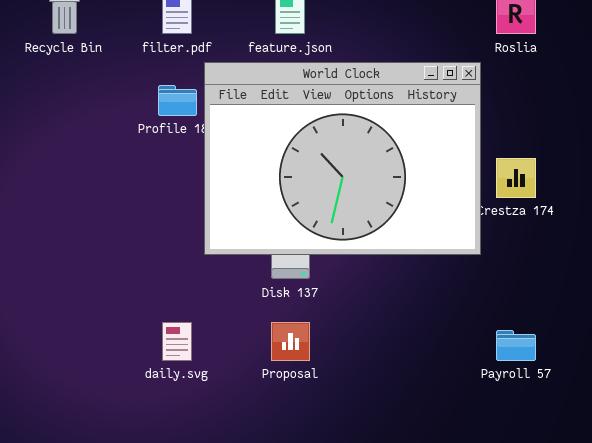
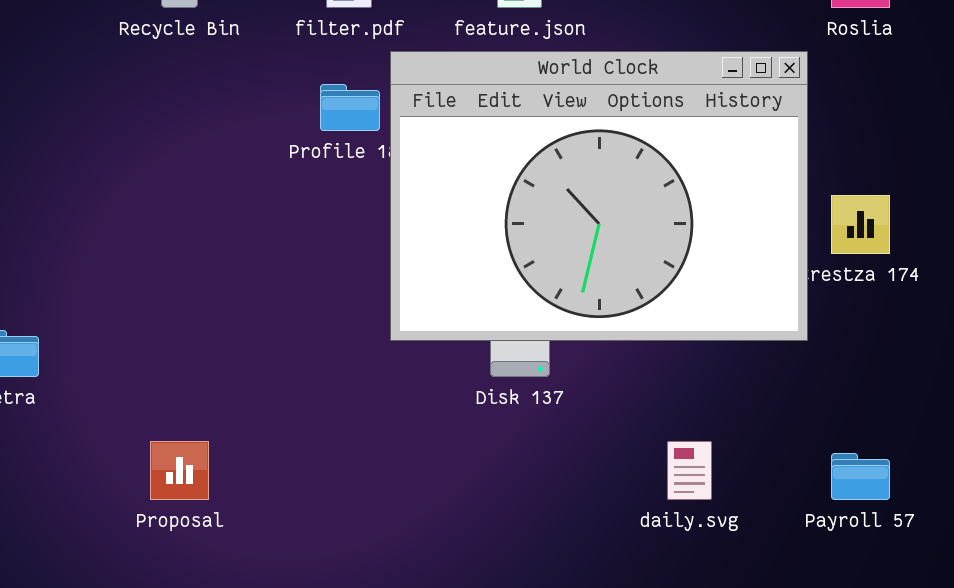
daily.svg: [162,322,192,361] -> [667,441,712,500], moved
Proposal: [271,322,310,361] -> [150,441,209,500], moved

